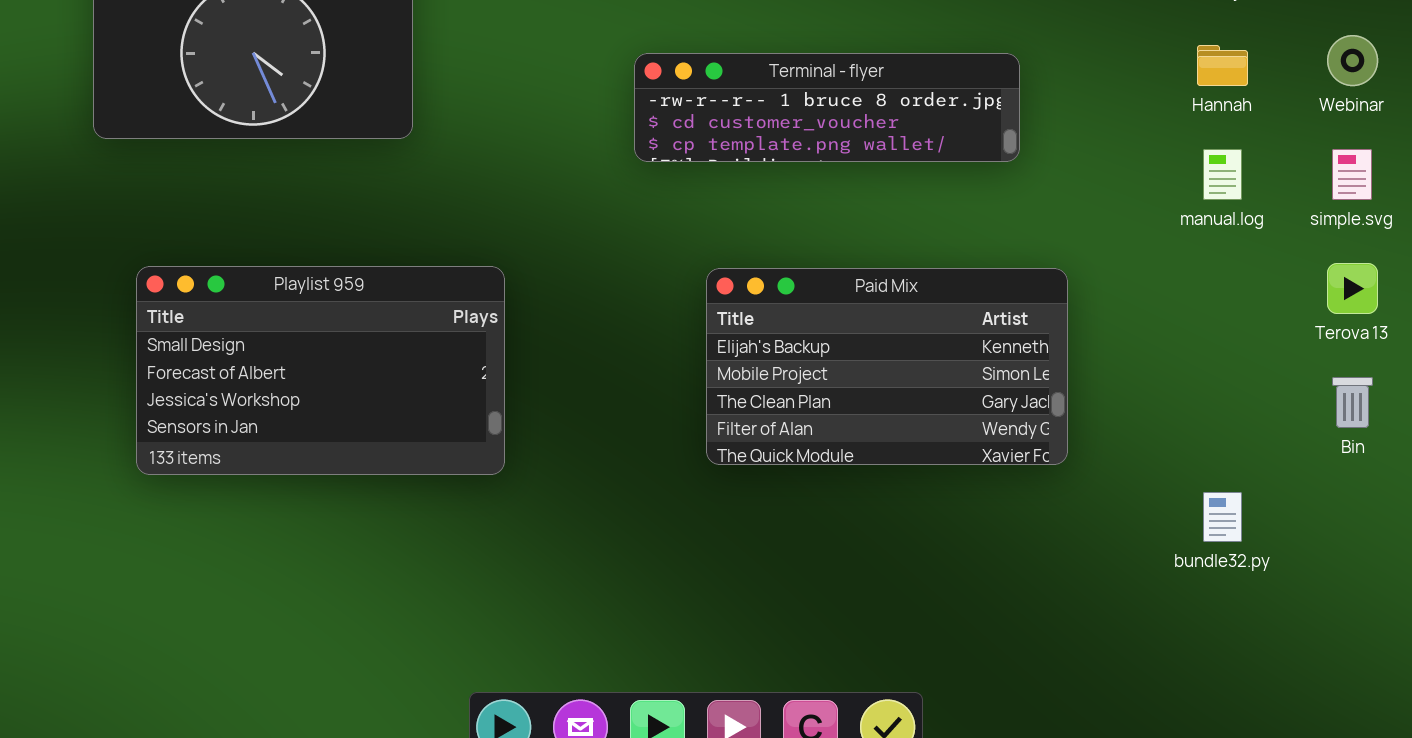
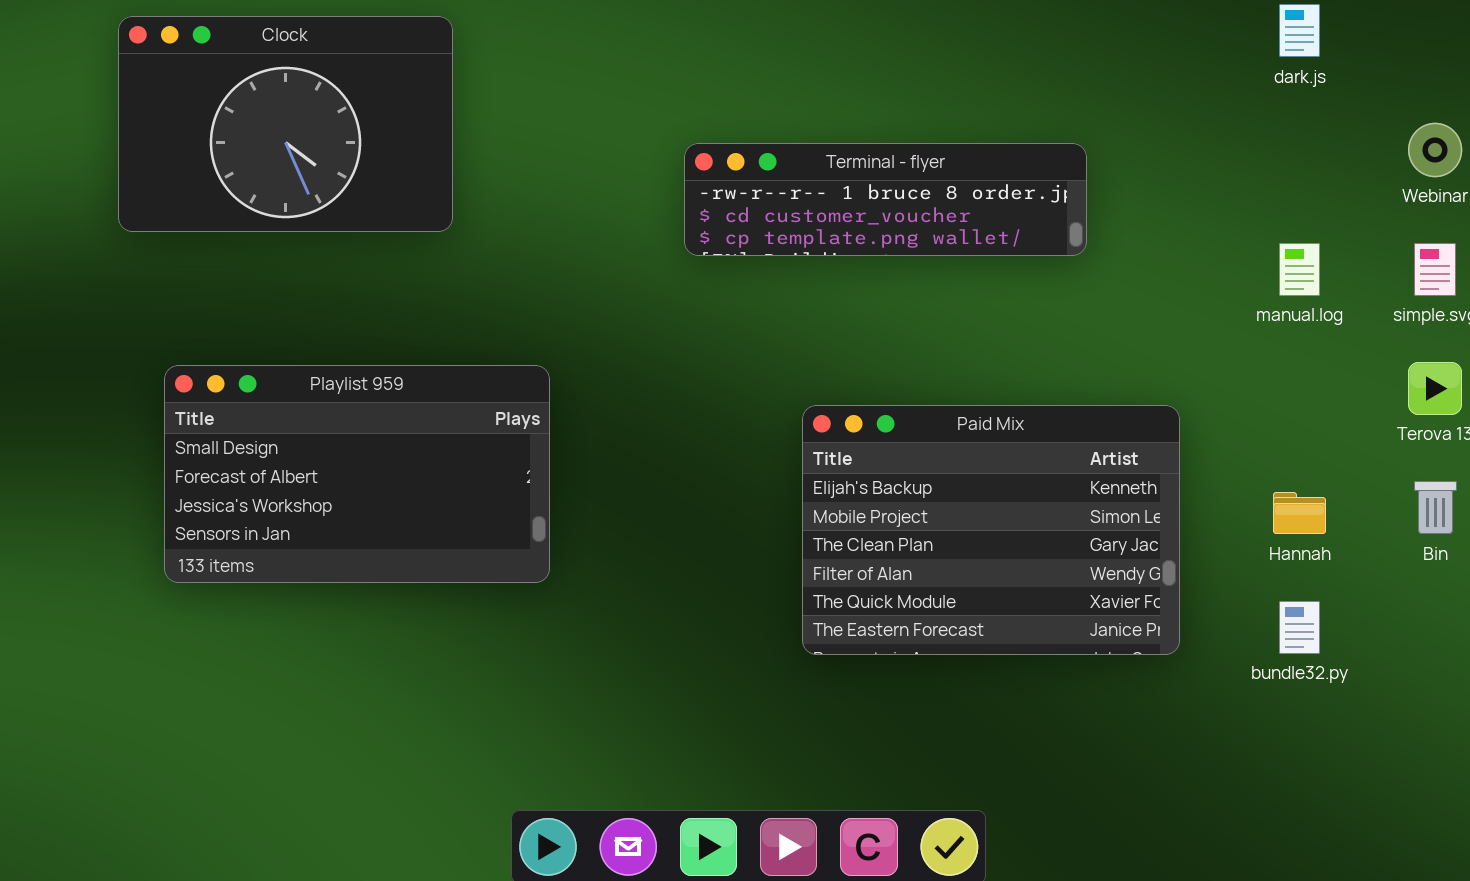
Hannah: [1197,45,1248,86] -> [1273,492,1326,534], moved
Paid Mix: [706,268,1068,465] -> [802,405,1180,655], moved, resized

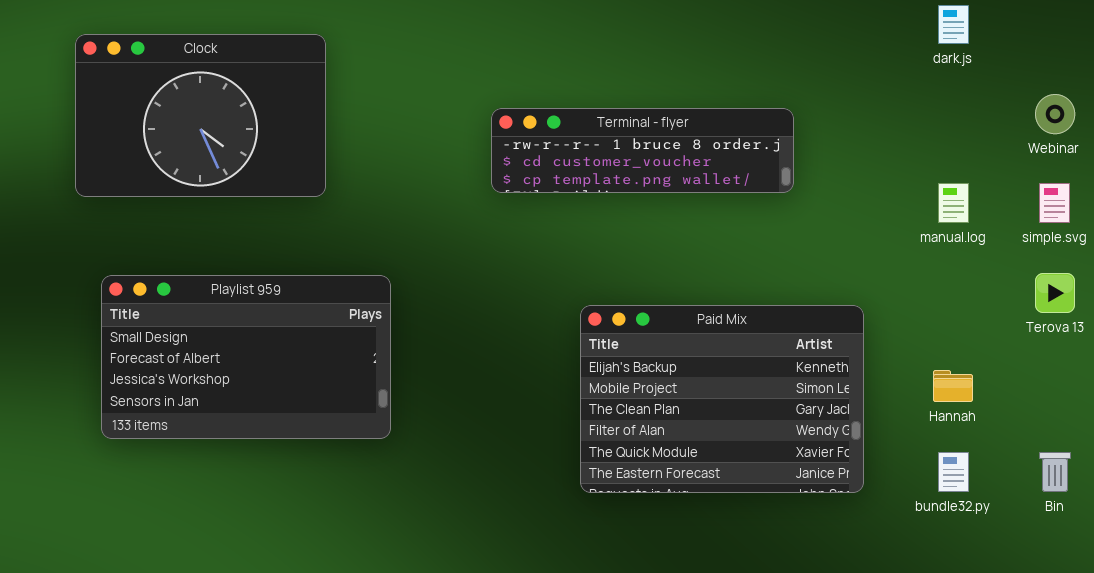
Clock: [118,16,453,232] -> [75,34,326,197], moved
Bin: [1414,481,1457,534] -> [1039,452,1071,492], moved

